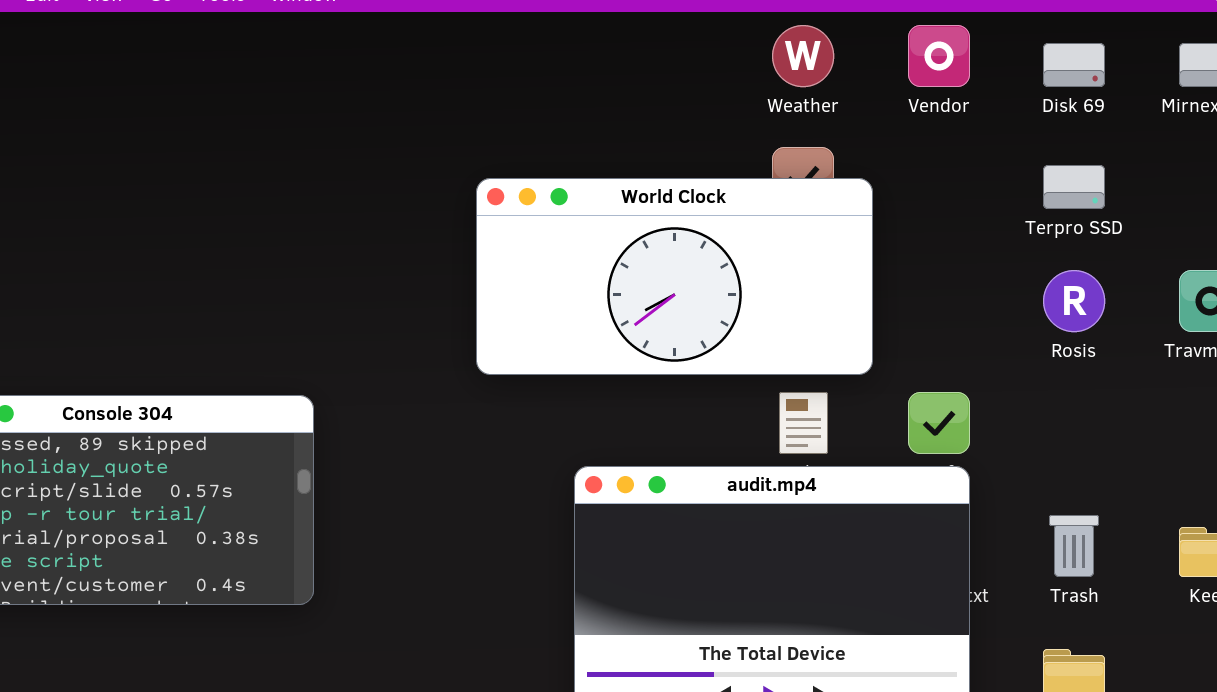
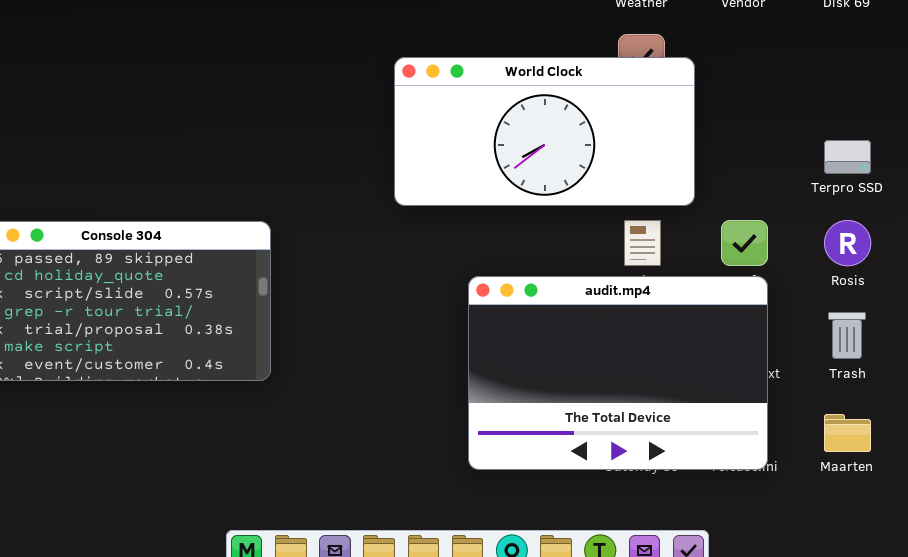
Terpro SSD: [1043,165,1105,209] -> [824,140,871,174], moved
Rosis: [1043,270,1105,332] -> [824,220,871,266], moved

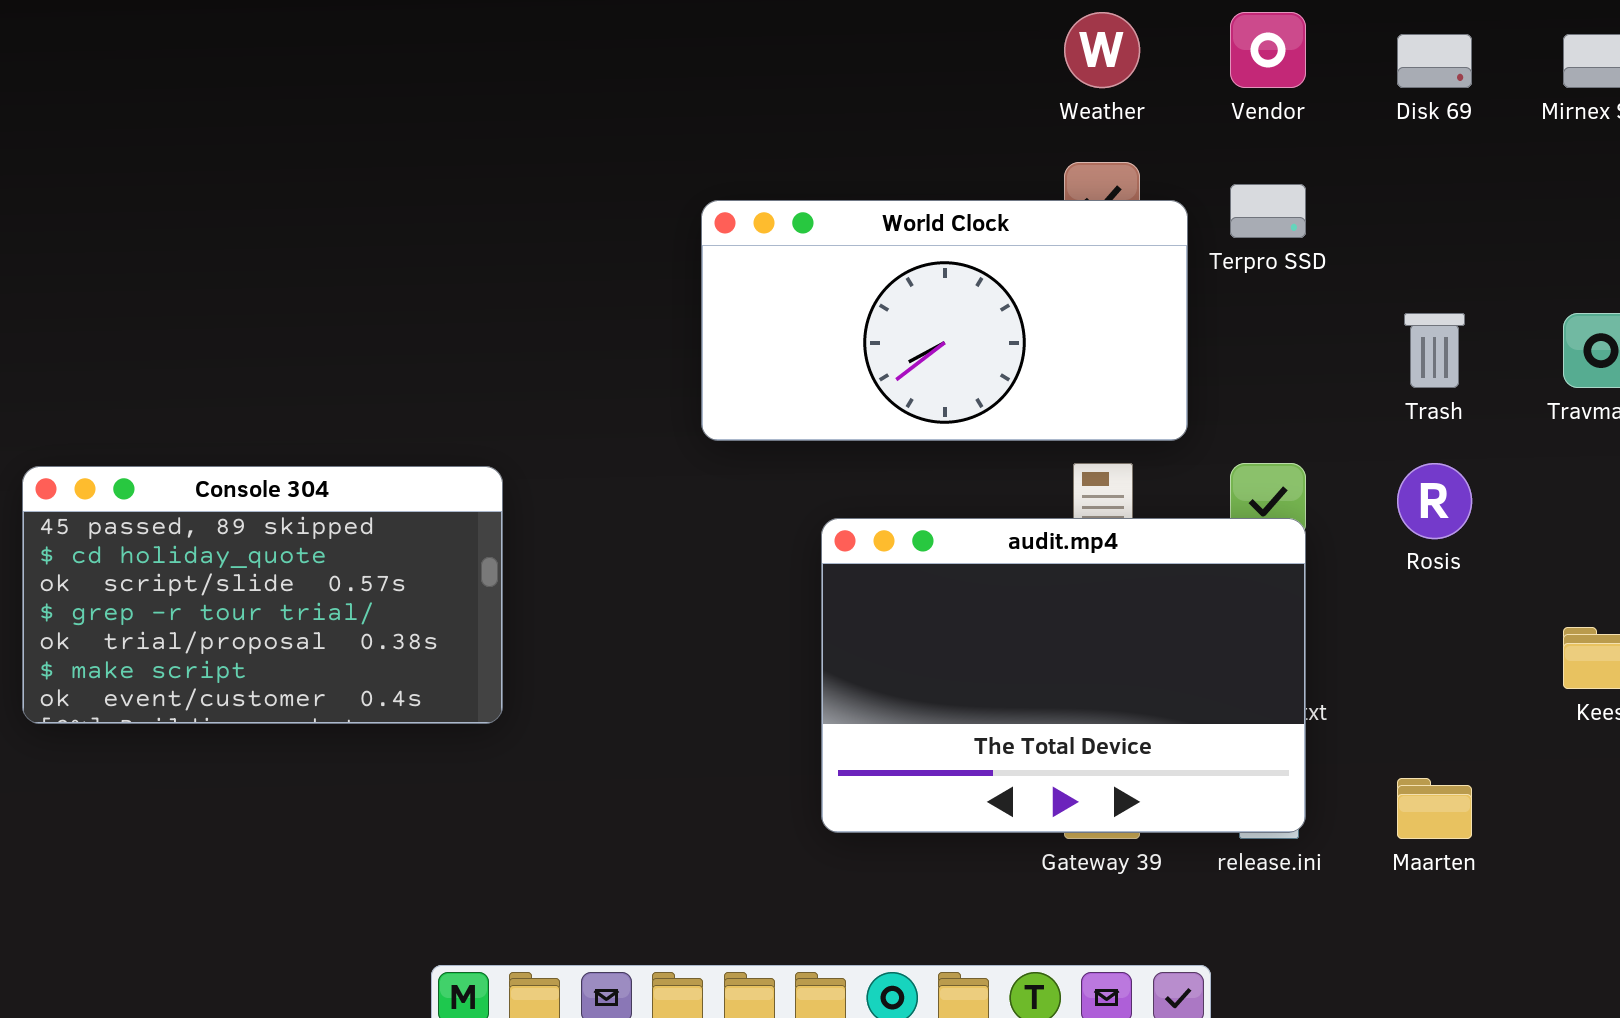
Terpro SSD: [824,140,871,174] -> [1230,184,1306,238], moved
audit.mp4: [468,276,768,470] -> [821,518,1306,833], moved
Trash: [828,312,866,359] -> [1404,313,1465,388], moved

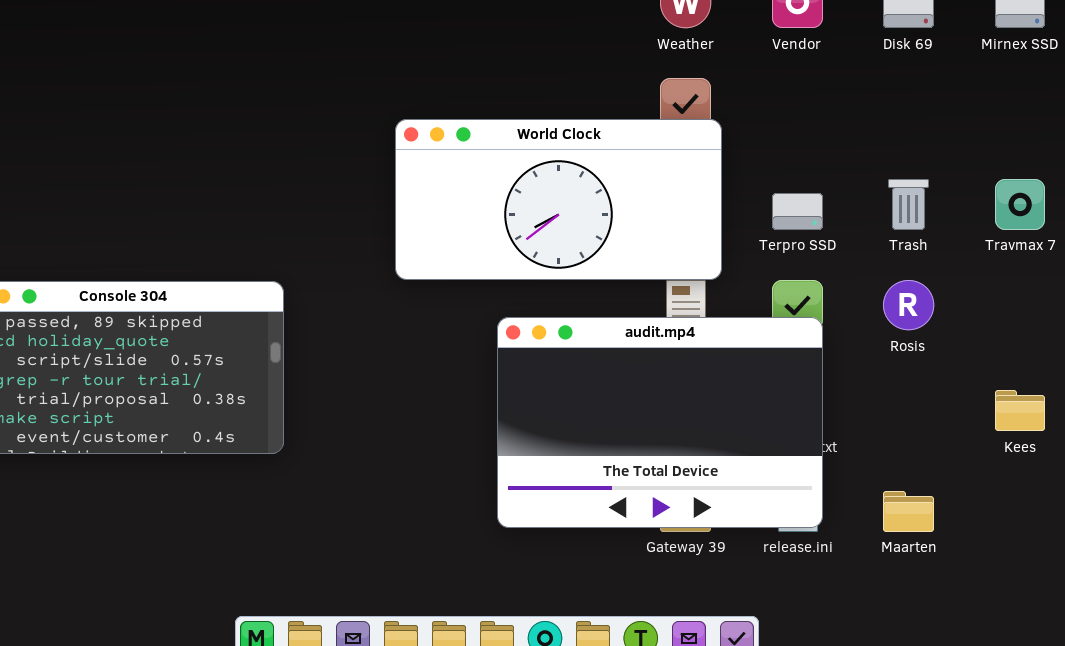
Terpro SSD: [1230,184,1306,238] -> [772,193,823,230], moved
World Clock: [701,200,1188,441] -> [395,119,722,280], moved

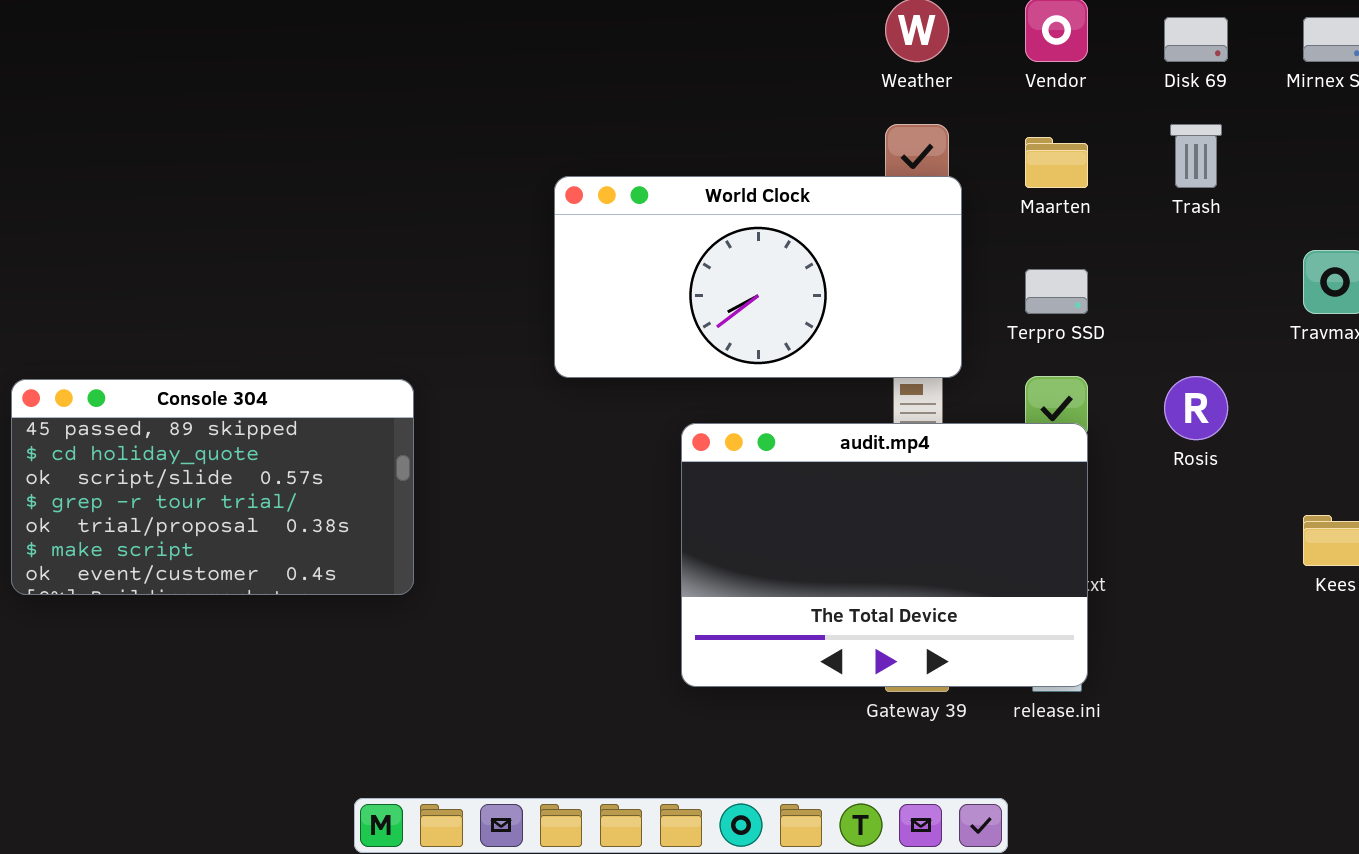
Trash: [888,179,929,230] -> [1170,124,1222,188], moved
Maarten: [883,491,934,532] -> [1025,137,1088,188], moved

